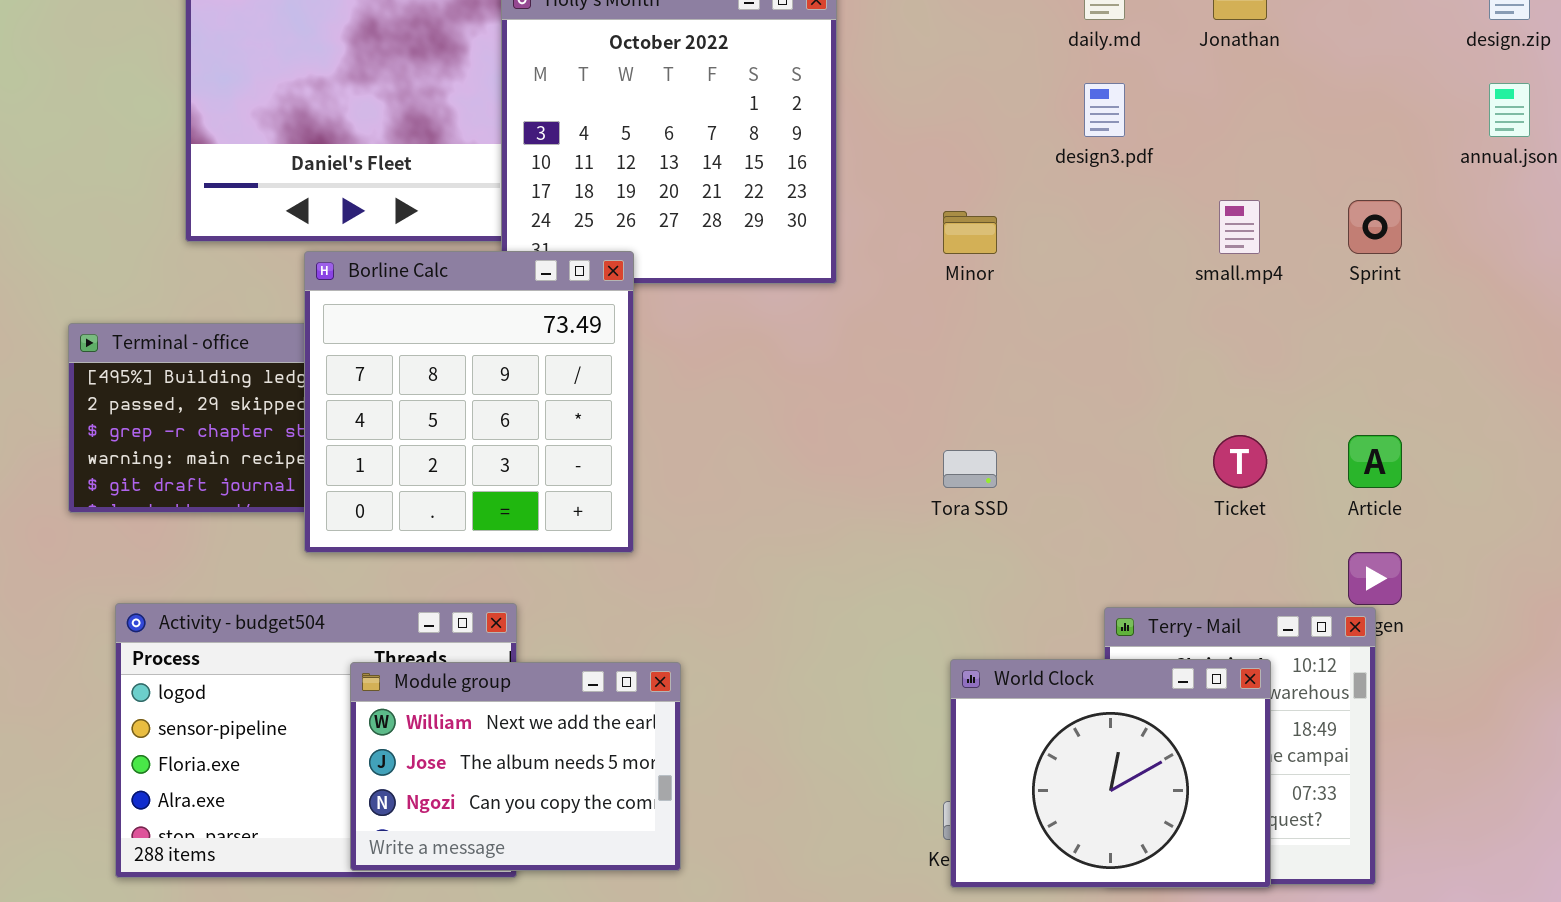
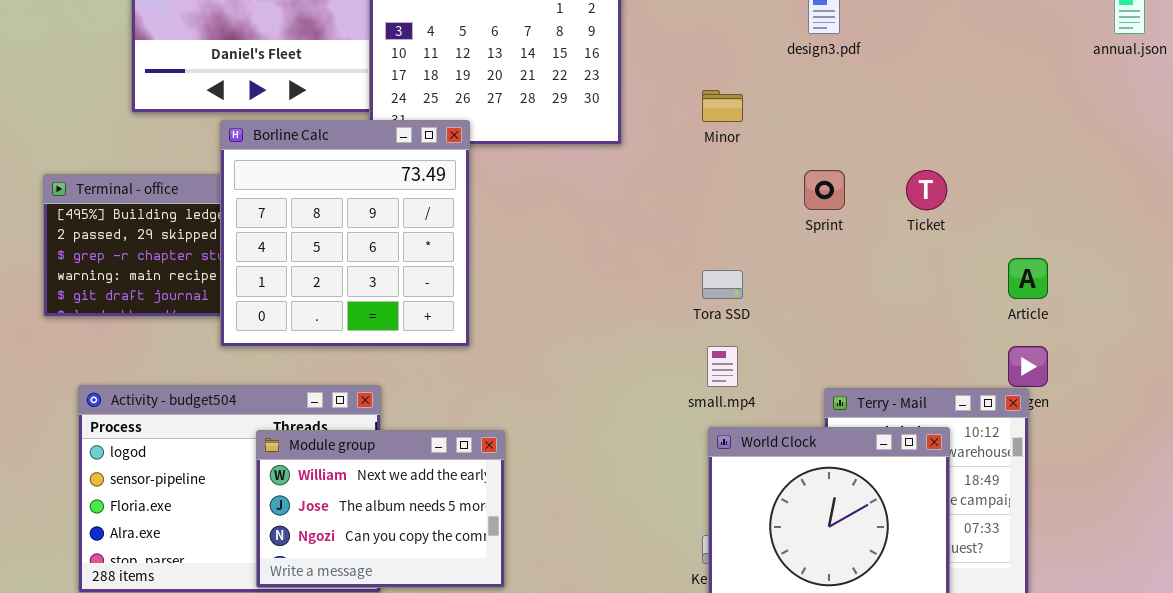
small.mp4: [1219,200,1260,254] -> [707,346,738,387], moved
Sprint: [1348,200,1402,254] -> [804,170,845,210], moved
Ticket: [1213,435,1267,488] -> [906,170,947,210], moved

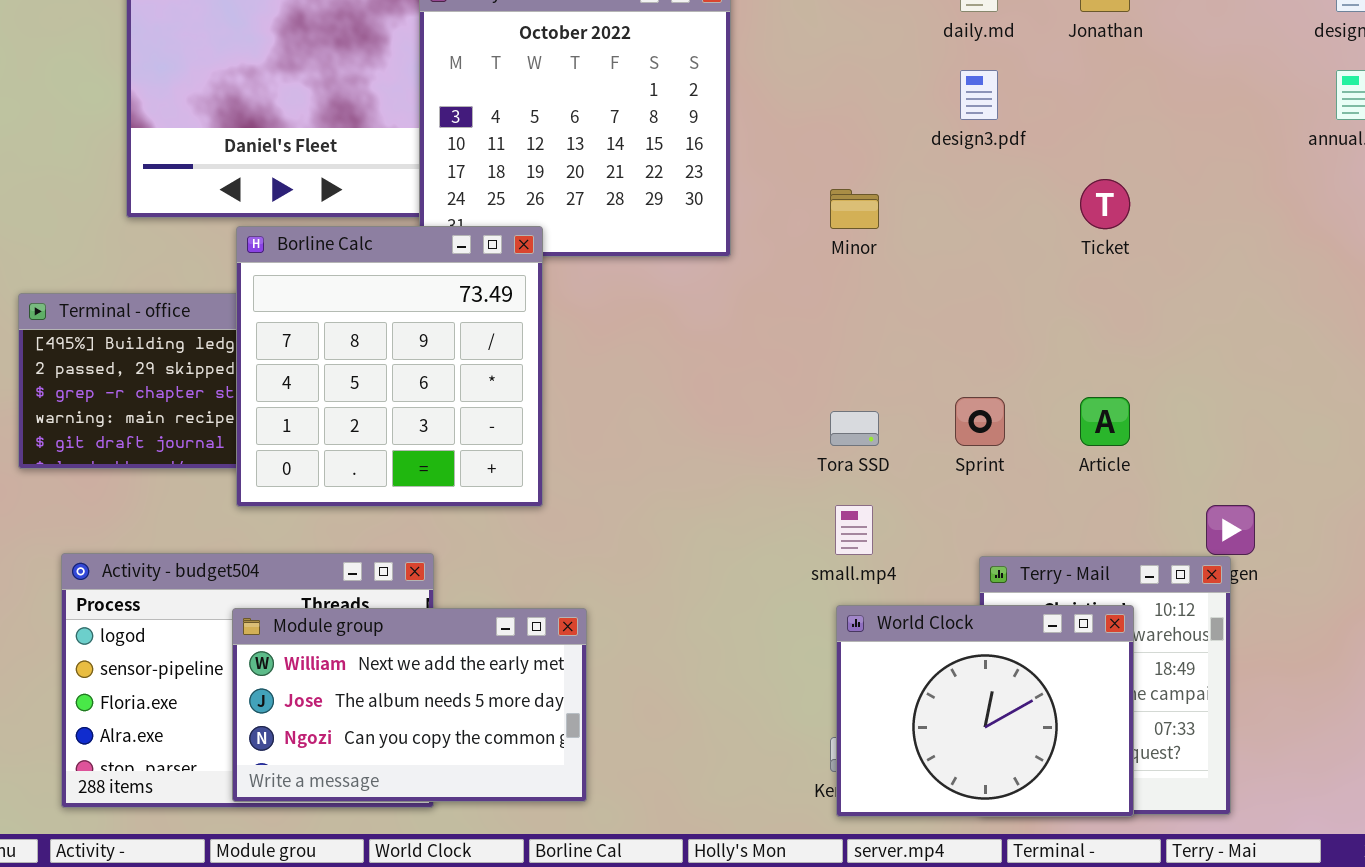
Sprint: [804,170,845,210] -> [955,397,1005,446], moved
Ticket: [906,170,947,210] -> [1080,179,1130,229], moved
Article: [1008,258,1048,299] -> [1080,397,1130,446], moved
Module group: [256,430,505,588] -> [232,608,587,802], resized

